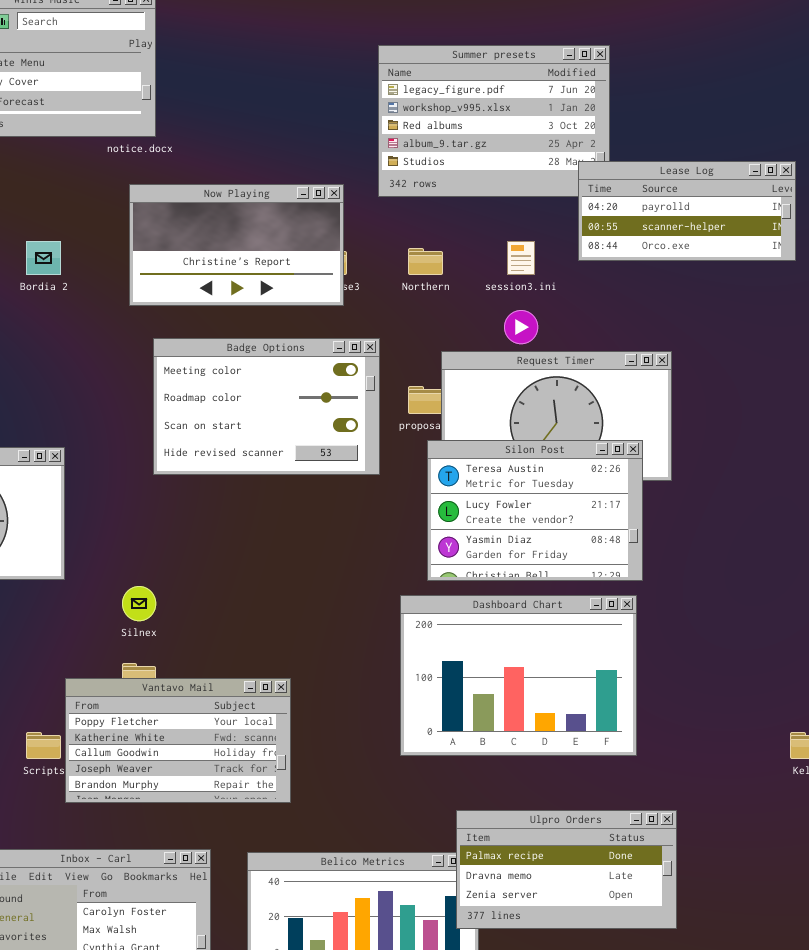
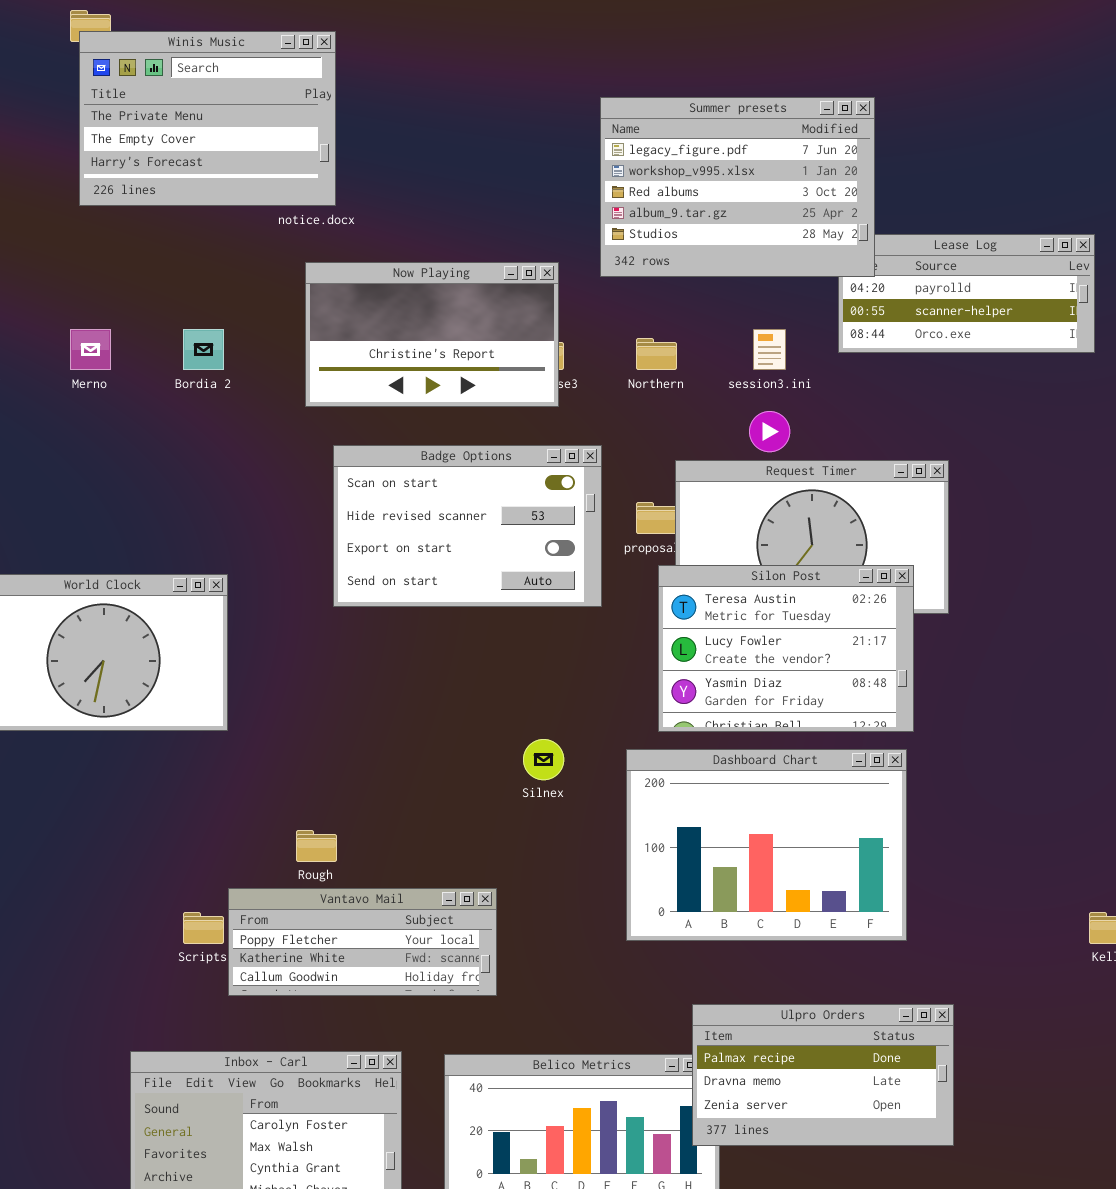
Summer presets: [378,45,610,197] -> [600,97,875,277], raised
Badge Options: [153,338,380,475] -> [333,445,602,607], scrolled down 2 rows
Silnex: [122,586,156,621] -> [523,739,564,780], moved
Vantavo Mail: [65,678,291,803] -> [228,888,497,996], resized

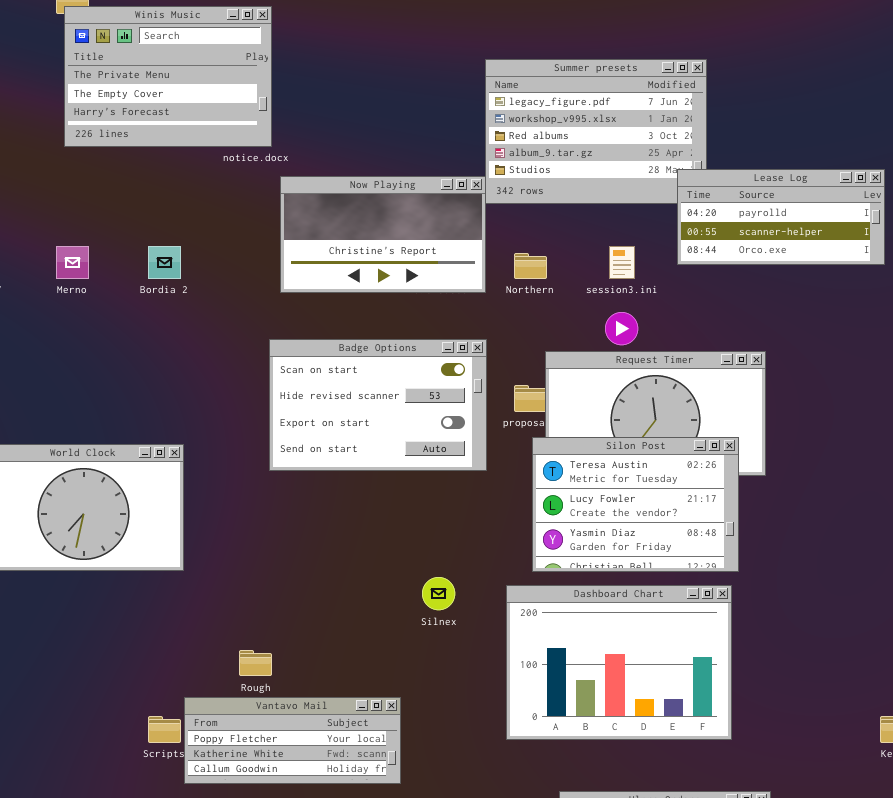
Lease Log: [838,234,1095,353] -> [677,169,885,265], raised
Now Playing: [305,262,559,407] -> [280,176,486,293], moved

